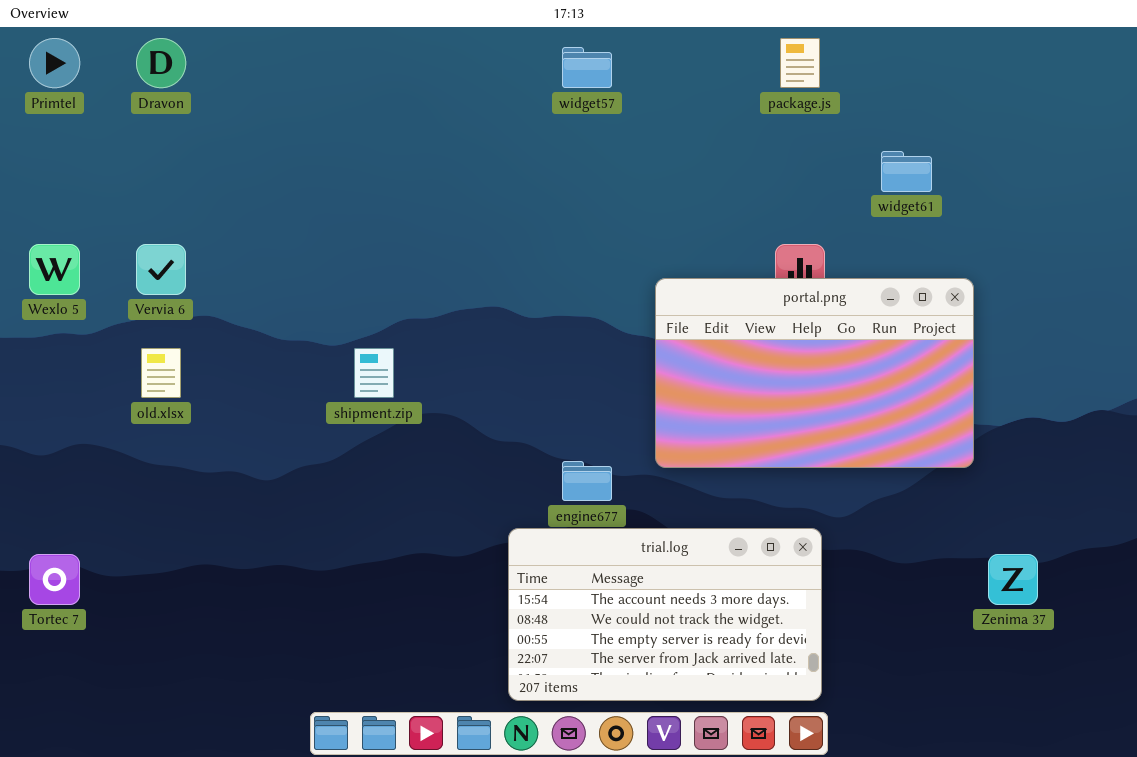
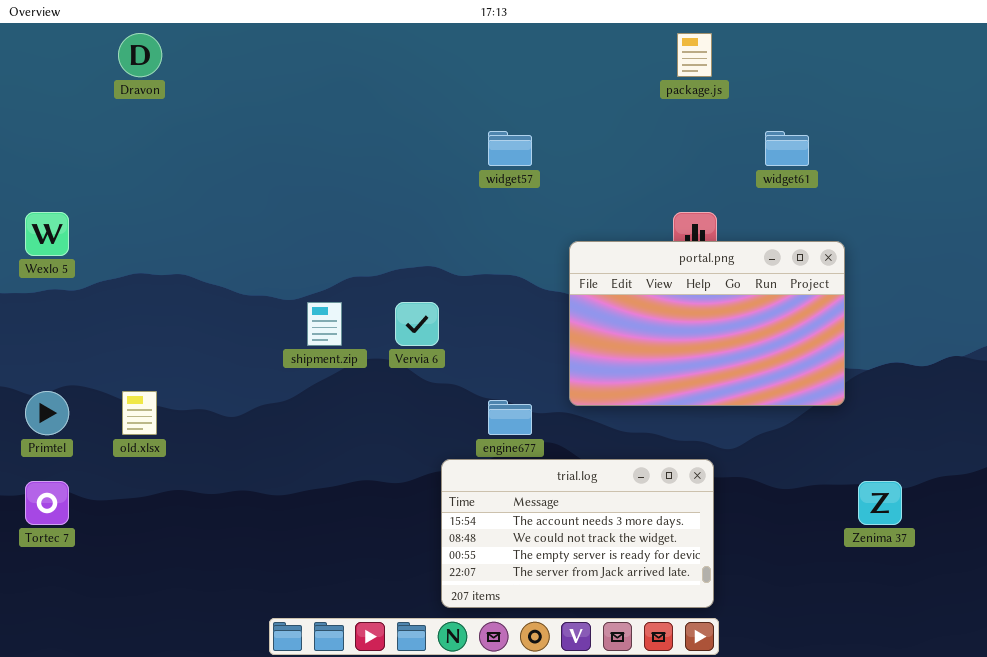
Primtel: [29,38,80,88] -> [25,391,69,435], moved
widget57: [562,47,612,88] -> [488,131,532,166], moved
Vervia 6: [136,244,186,295] -> [395,302,439,346], moved
old.xlsx: [141,348,181,398] -> [122,391,157,435], moved

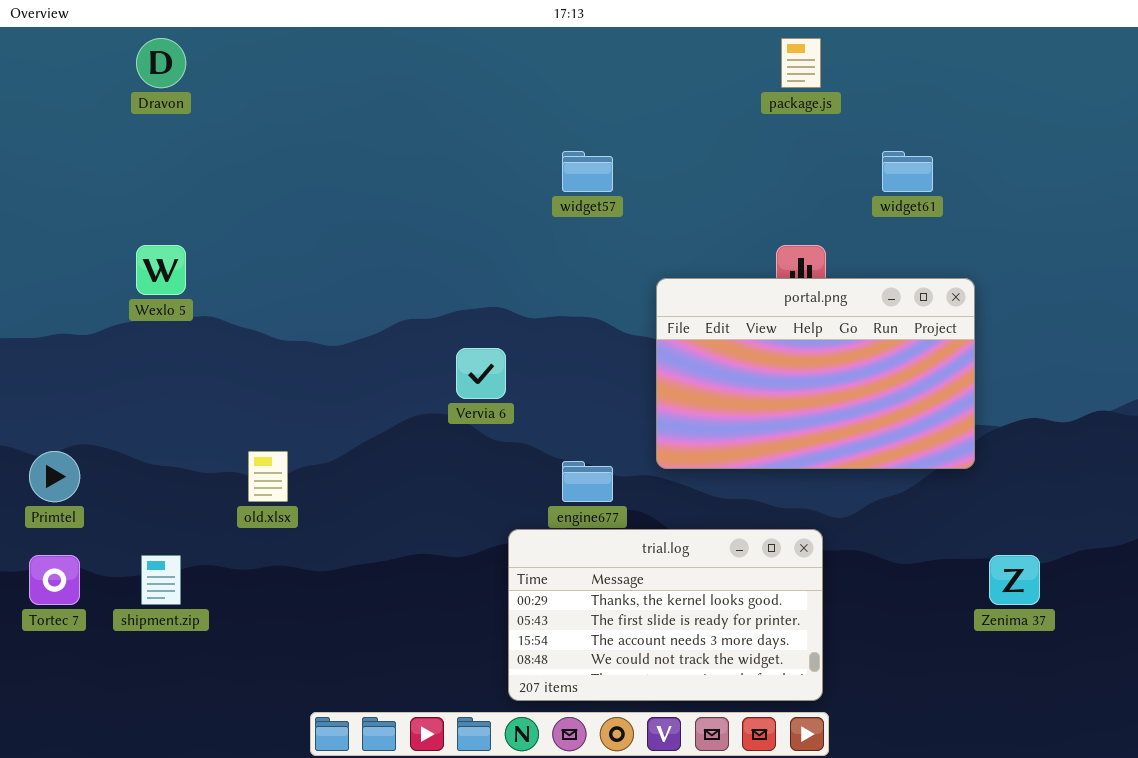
Wexlo 5: [25,212,69,256] -> [136,245,186,295], moved
shipment.zip: [307,302,342,346] -> [141,555,181,605], moved
old.xlsx: [122,391,157,435] -> [248,451,288,502], moved
trial.log: [441,459,714,608] -> [508,529,823,701], scrolled up 2 rows

